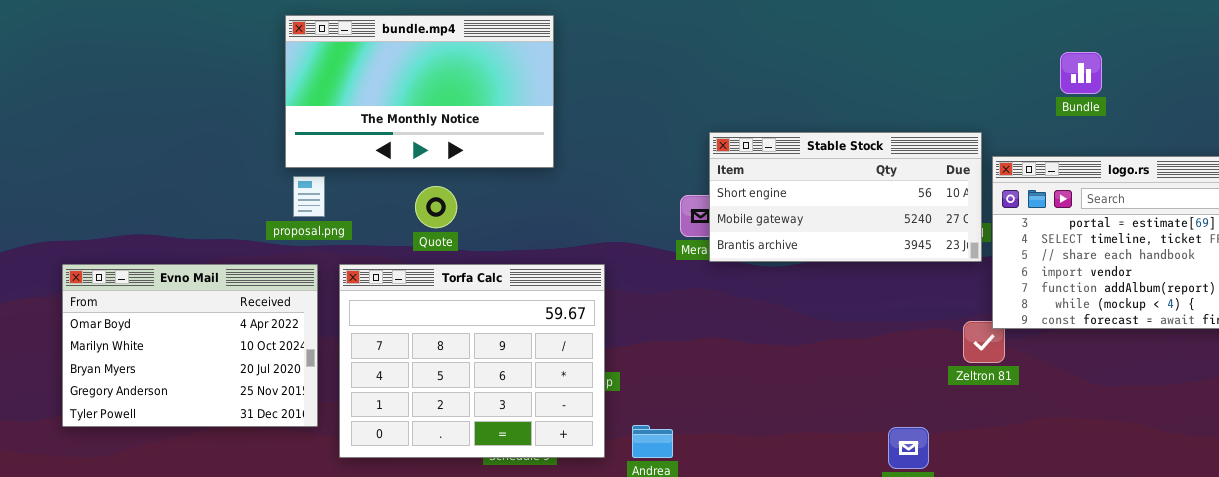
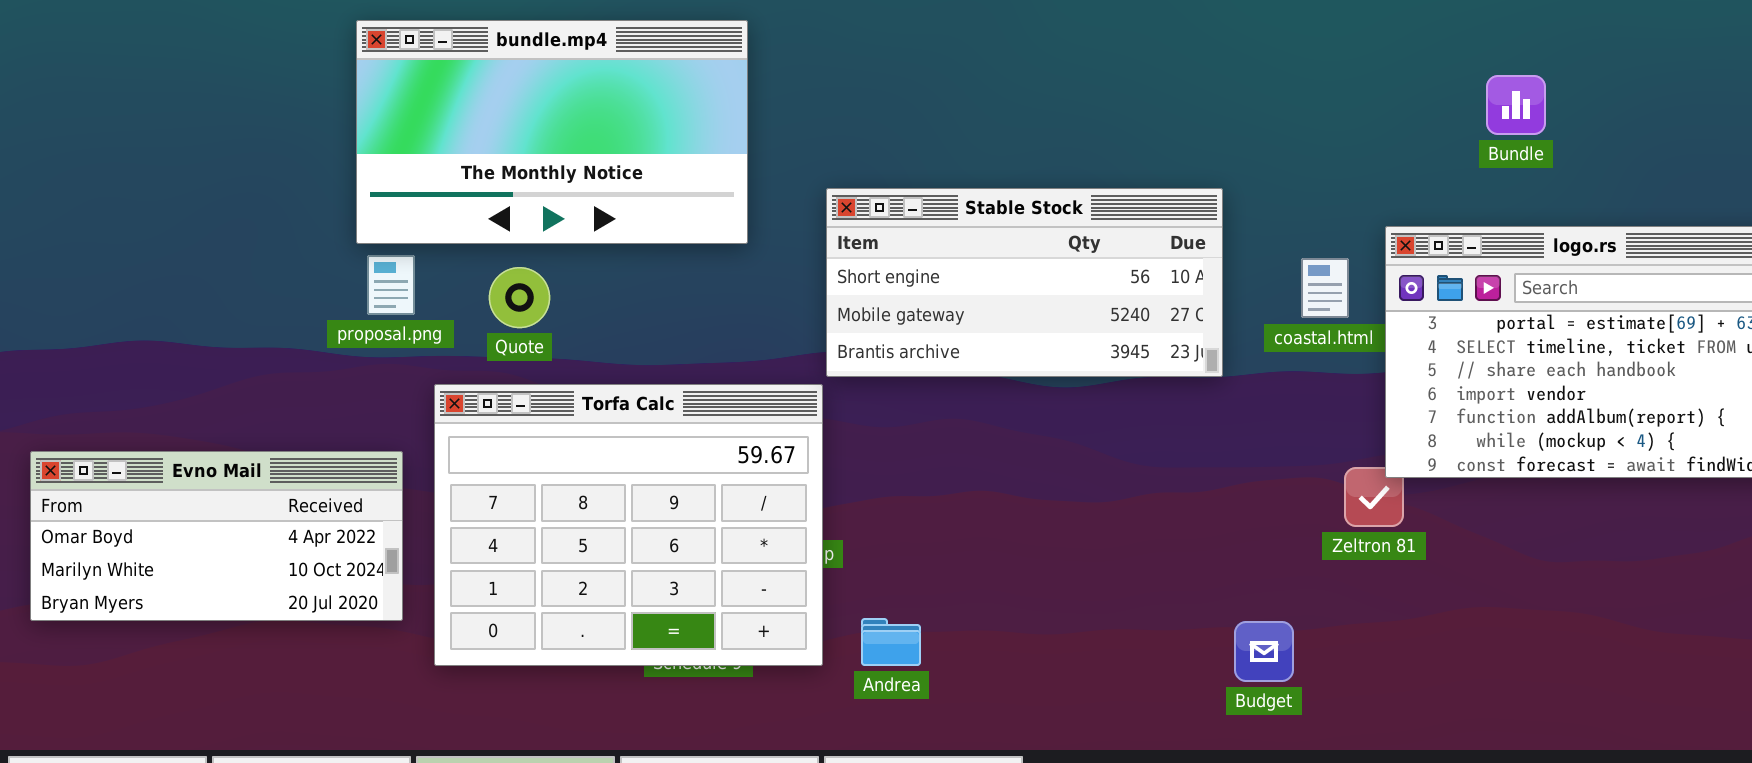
Stable Stock: [709,132,982,262] -> [826,188,1223,377], moved
Quote: [415,186,457,228] -> [489,267,550,328], moved
Evno Mail: [62,264,318,427] -> [30,451,403,621], resized

